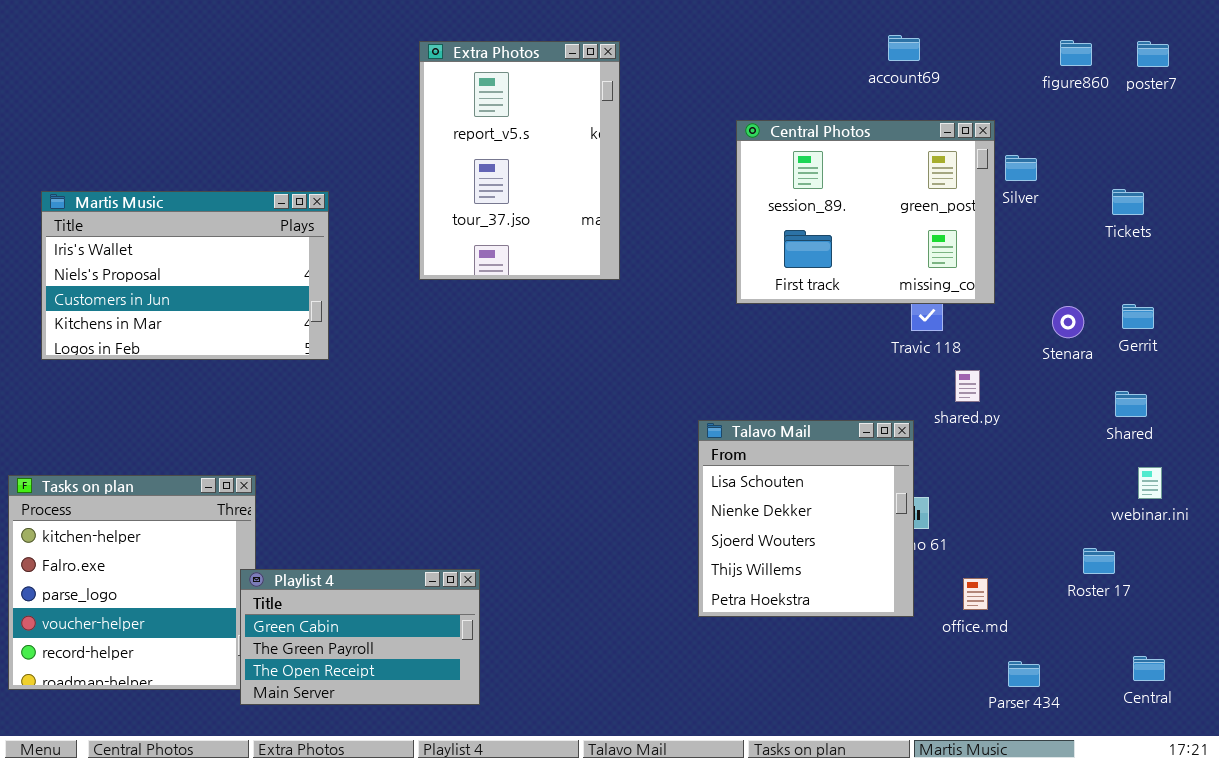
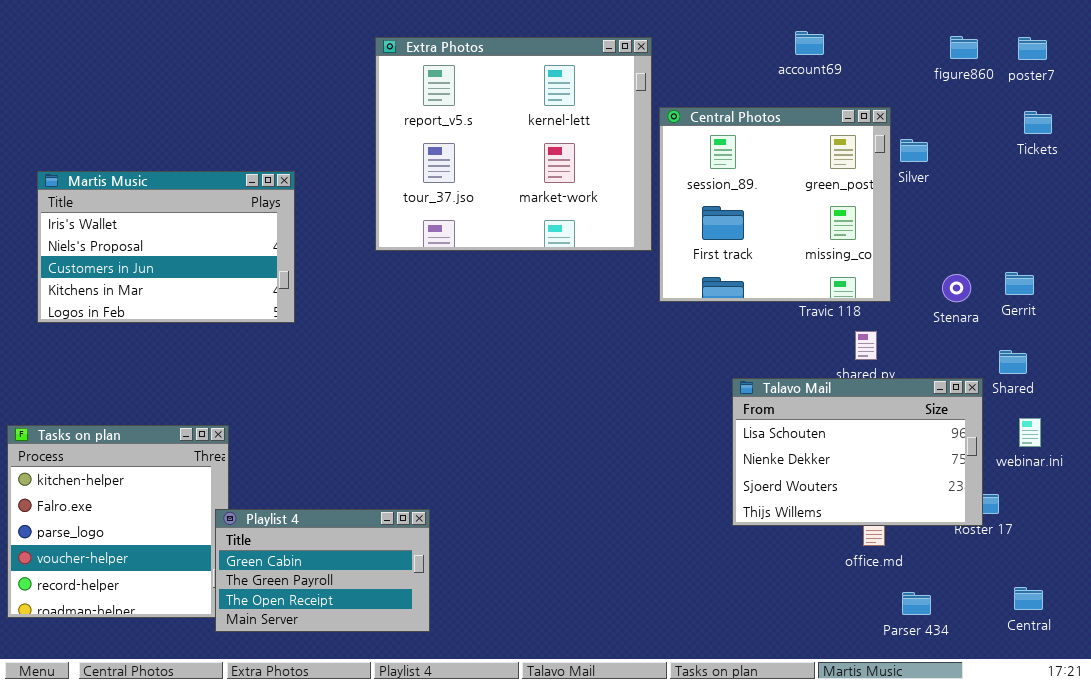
Extra Photos: [419,41,620,280] -> [375,37,652,251], resized
Central Photos: [736,120,995,304] -> [659,107,891,302], resized
Tickets: [1112,189,1144,215] -> [1024,111,1052,134], moved
Talavo Mail: [698,420,914,617] -> [732,378,983,526], moved, resized

